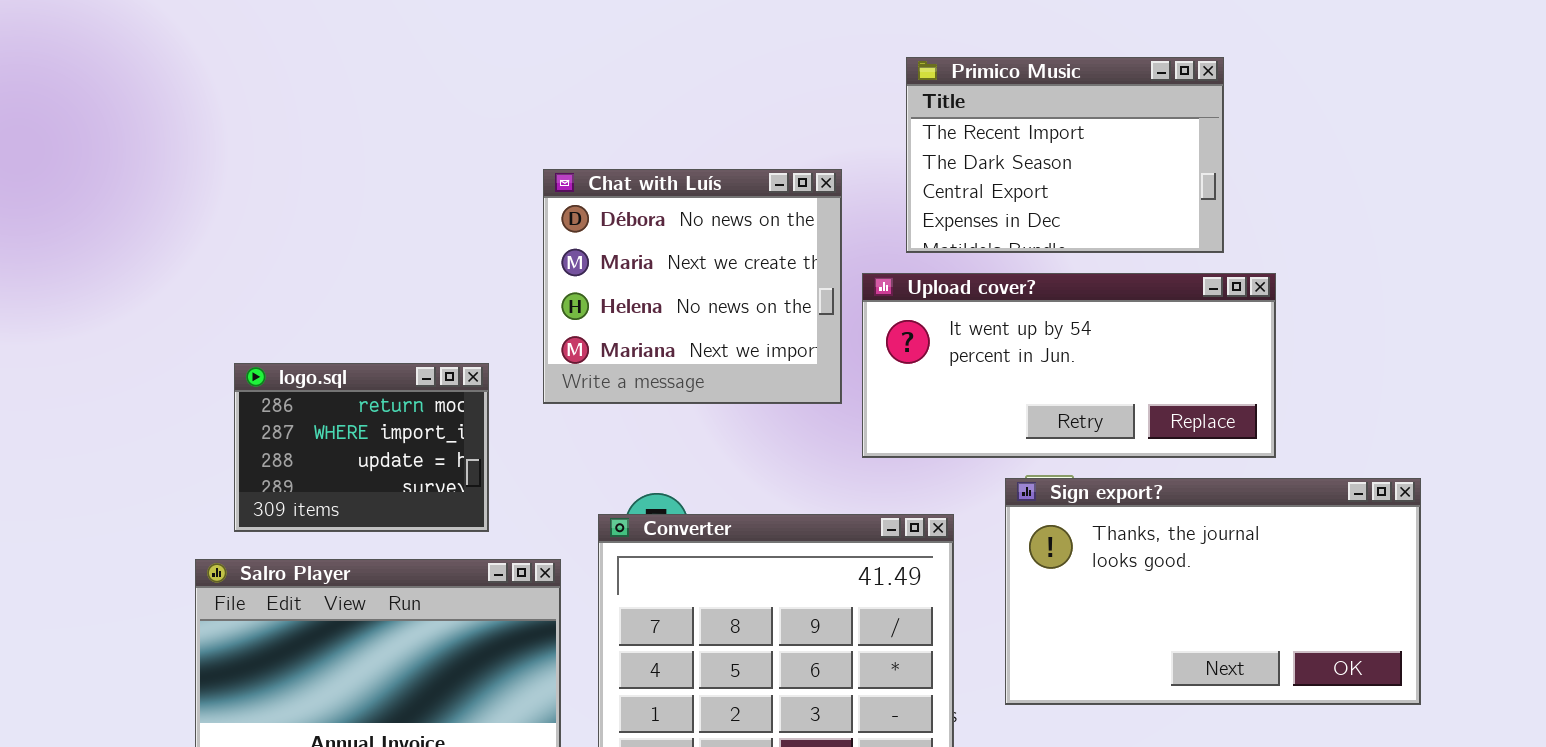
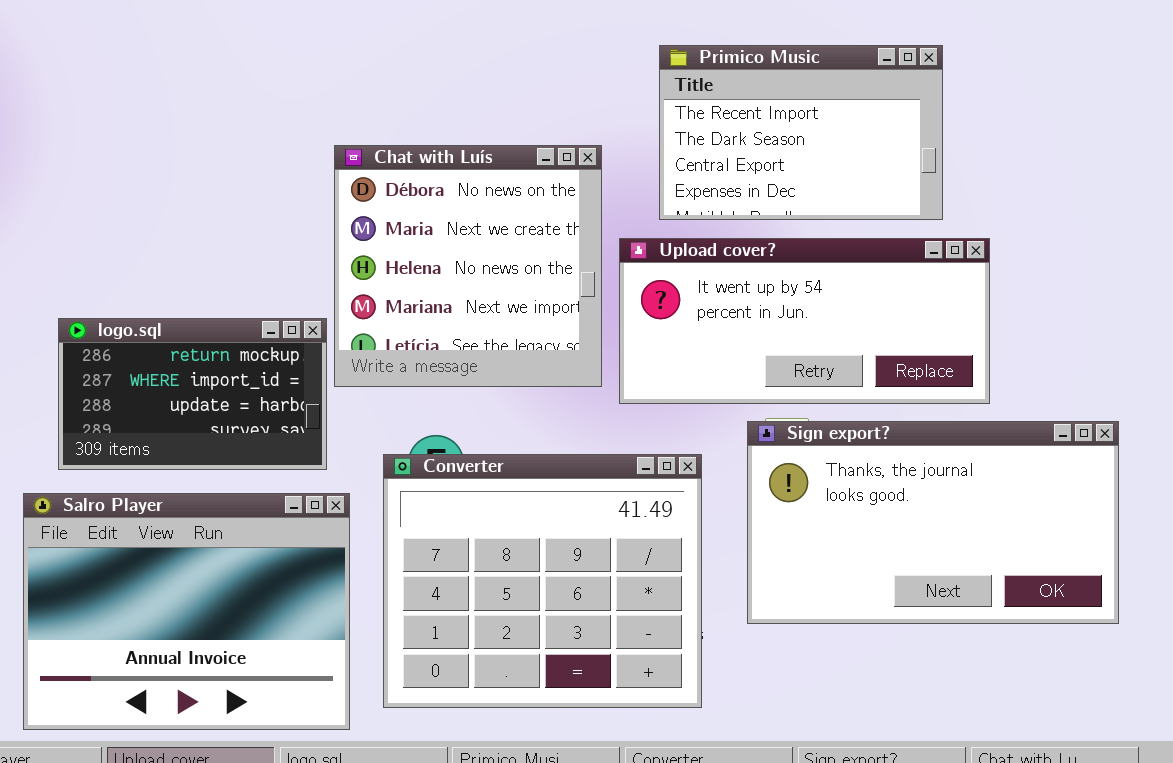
Chat with Luís: [543,169,842,404] -> [334,145,602,387], resized
logo.sql: [234,363,489,532] -> [58,318,327,470], resized

